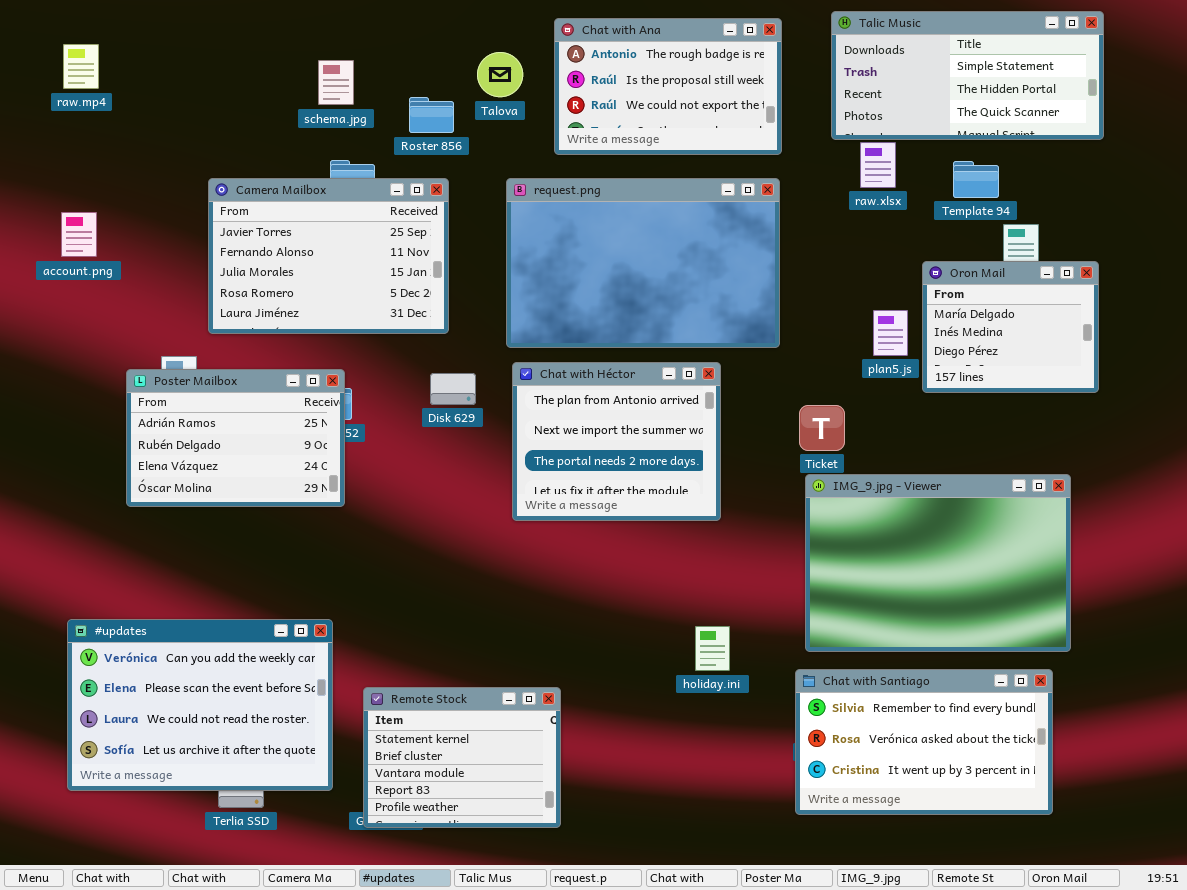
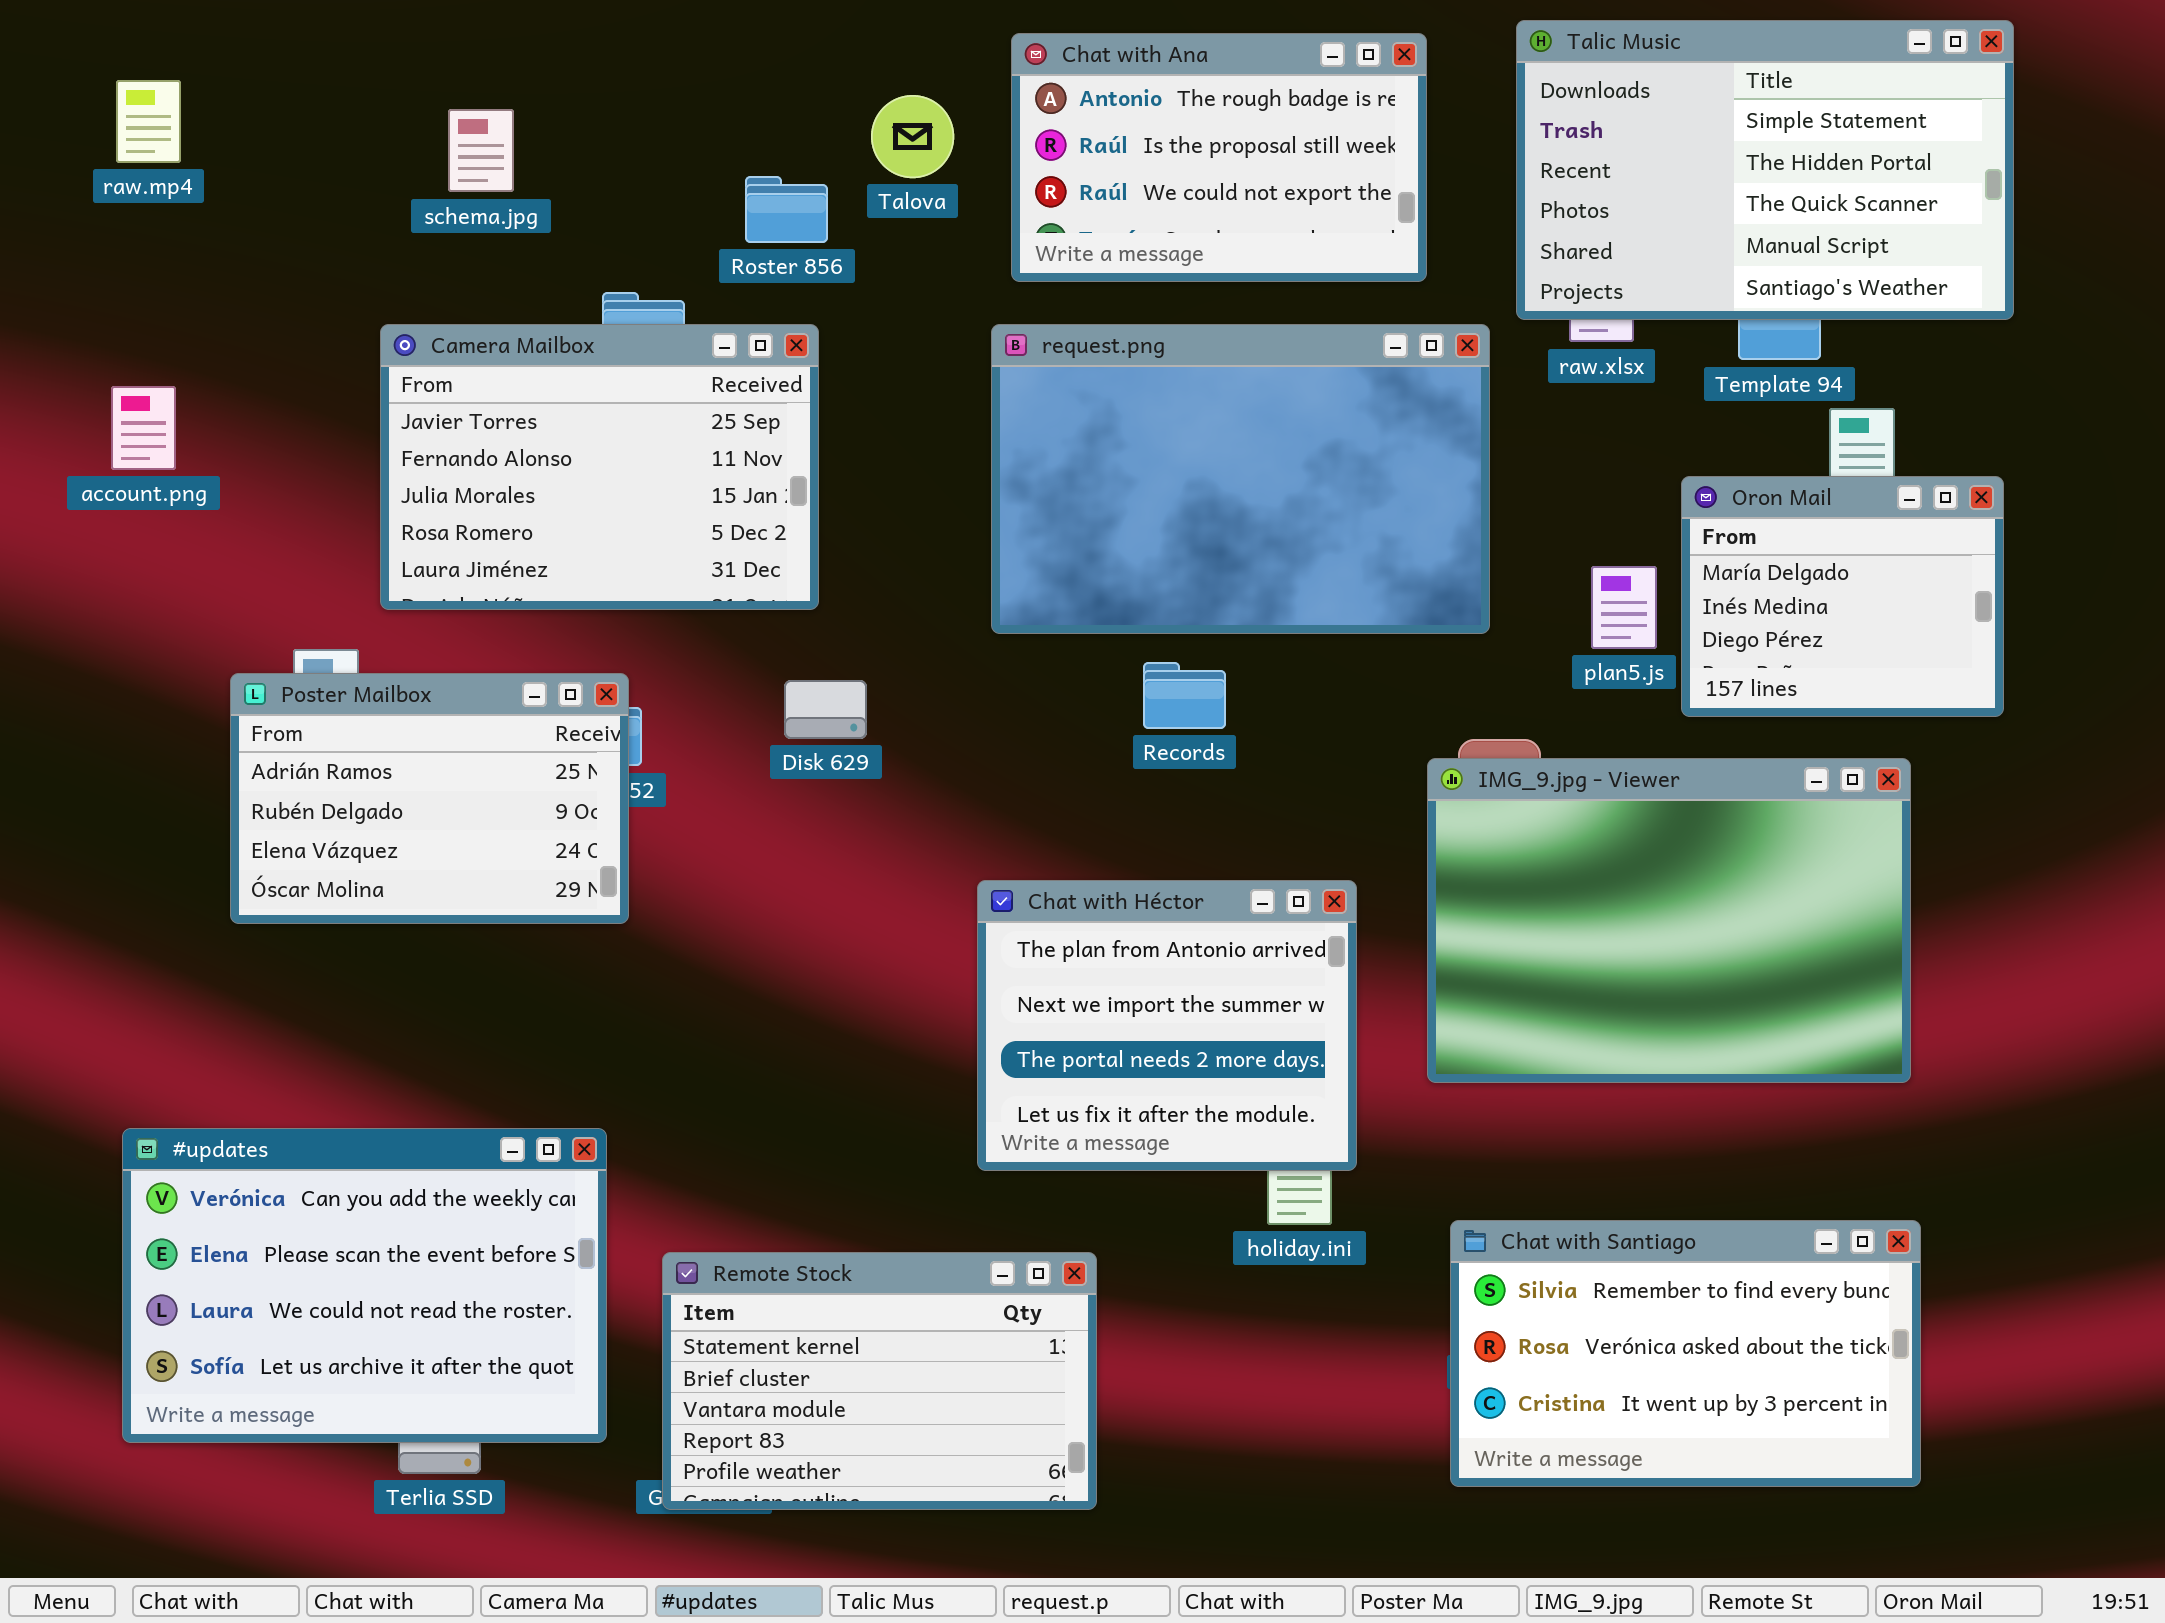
Talic Music: [831,11,1104,140] -> [1516,20,2014,320], resized
schema.jpg: [318,60,354,105] -> [448,109,514,192], moved
request.png: [506,178,780,348] -> [991,324,1490,634], moved
Chat with Héctor: [512,362,721,521] -> [977,880,1357,1171], moved
IMG_9.jpg - Viewer: [805,474,1071,652] -> [1427,758,1911,1083], moved
Remote Stock: [363,687,561,828] -> [662,1252,1097,1510], resized

